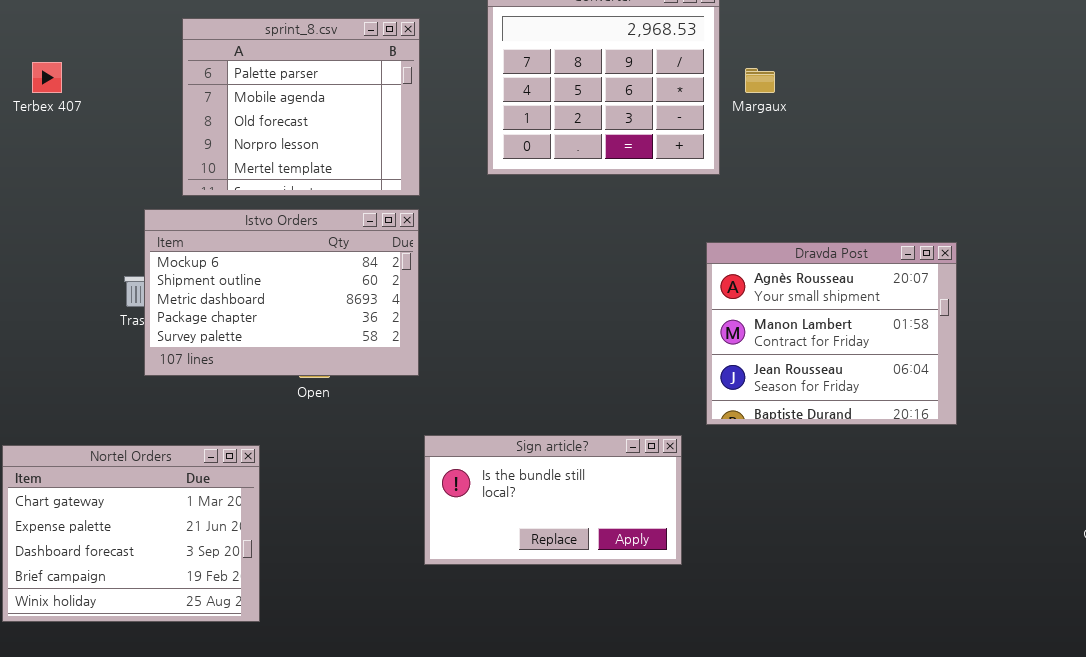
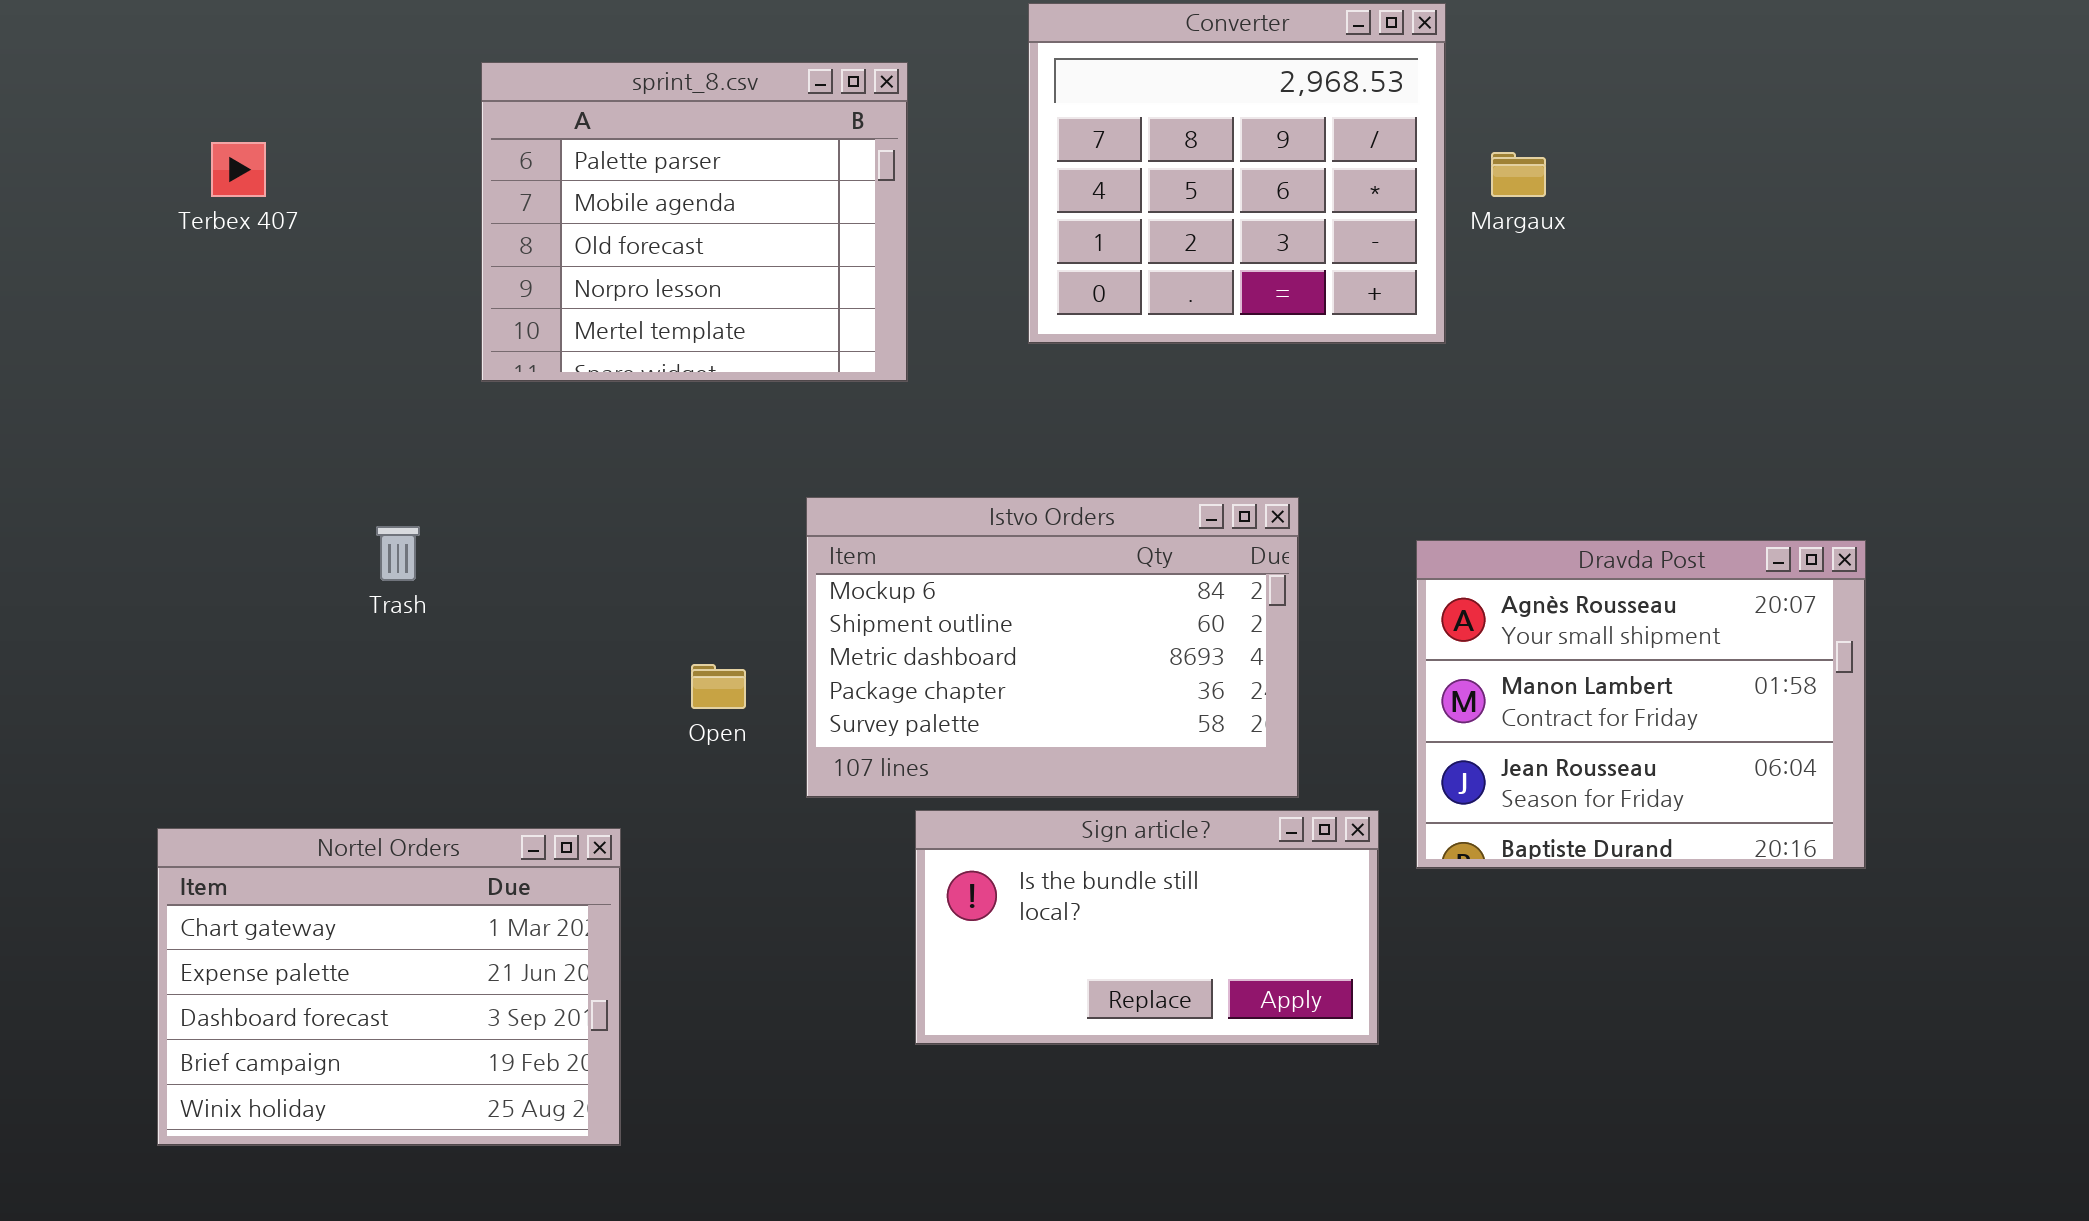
Istvo Orders: [144,209,419,376] -> [806,497,1299,798], moved
Dravda Post: [706,242,957,425] -> [1416,540,1866,869], moved

